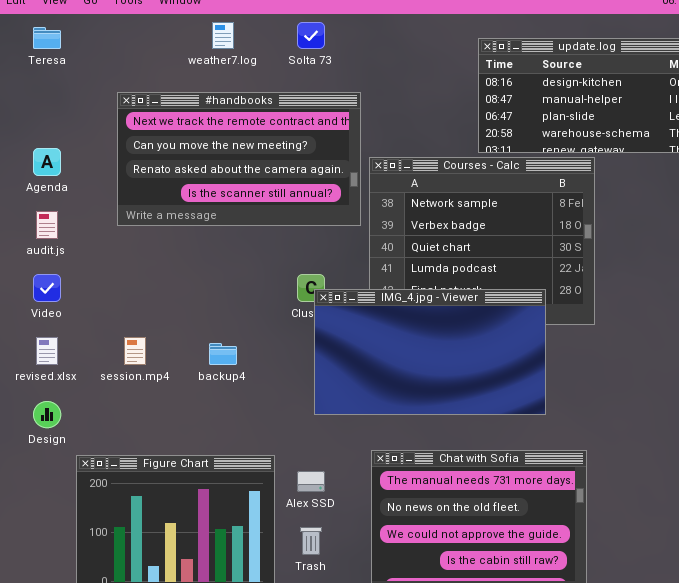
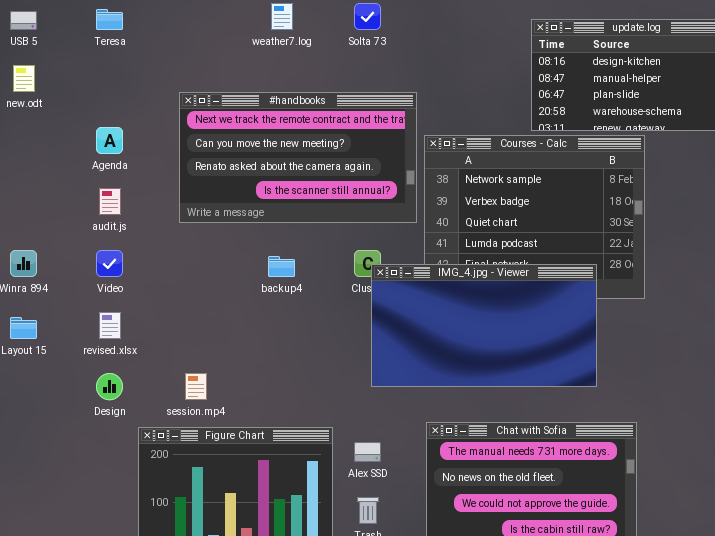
#handbooks: [117,92,361,226] -> [179,92,417,223], moved
session.mp4: [124,337,146,365] -> [185,373,207,400], moved
backup4: [209,343,237,365] -> [268,256,295,277], moved

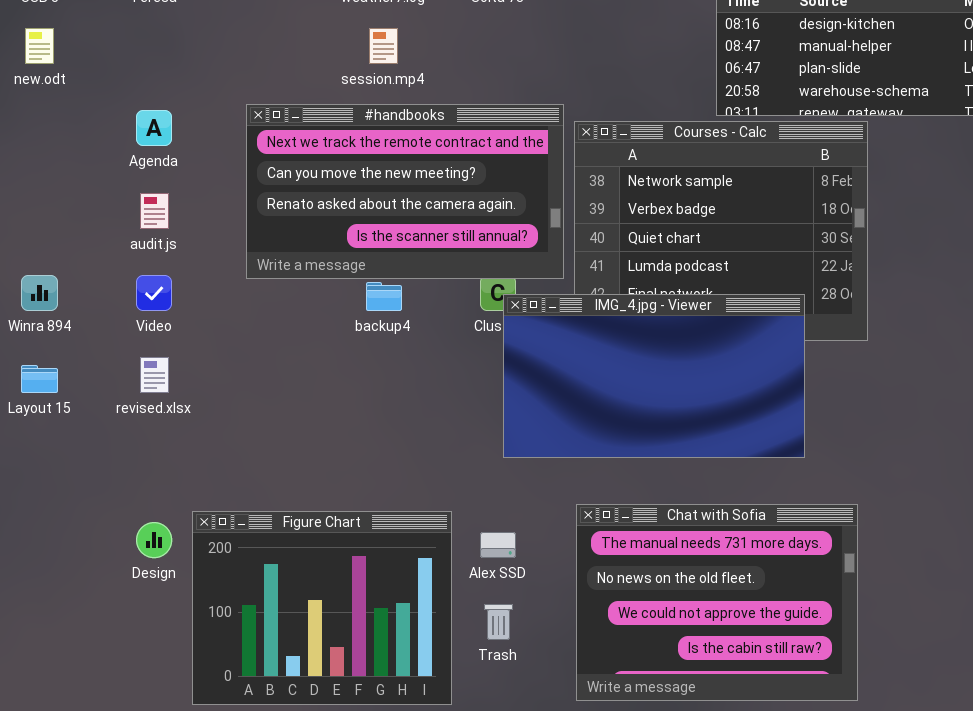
#handbooks: [179,92,417,223] -> [246,104,564,279], moved
Design: [96,373,123,400] -> [136,522,172,558], moved
session.mp4: [185,373,207,400] -> [369,28,398,64], moved

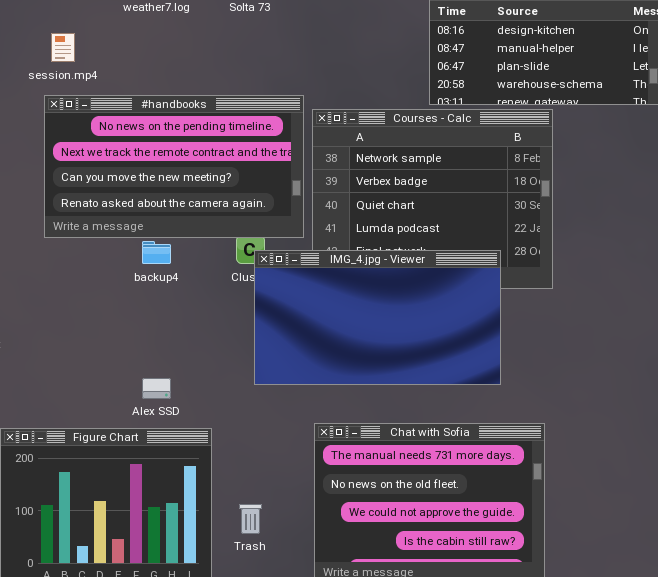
session.mp4: [369,28,398,64] -> [51,33,75,62], moved
#handbooks: [246,104,564,279] -> [44,95,304,238], scrolled up 1 row
Alex SSD: [480,532,516,558] -> [142,378,171,399], moved

